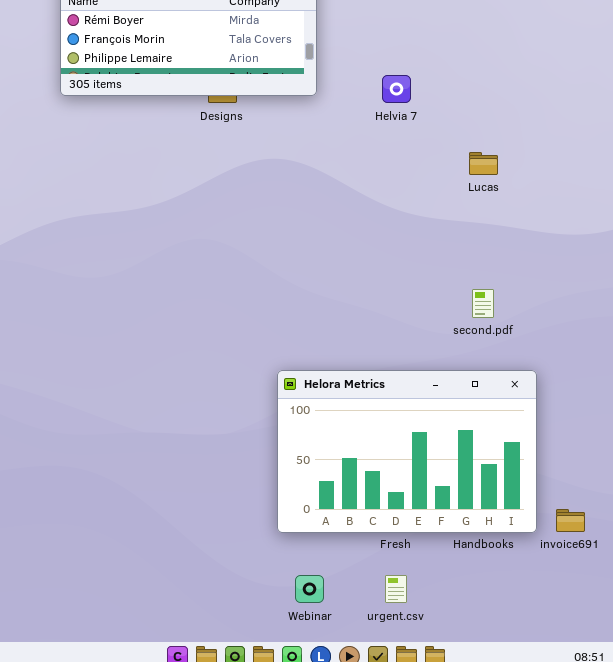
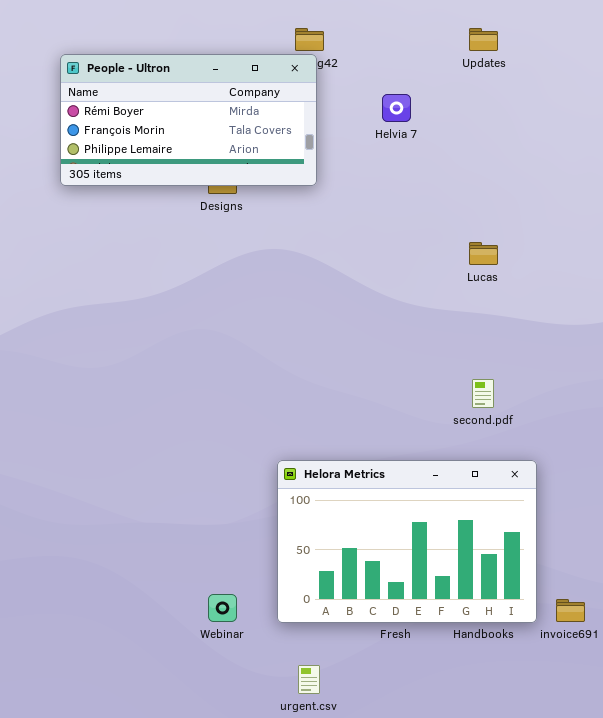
Helvia 7: [382,75,411,103] -> [382,94,411,122], moved
Webinar: [295,575,324,603] -> [208,594,237,622], moved
urgent.csv: [385,575,407,603] -> [298,665,320,694], moved

